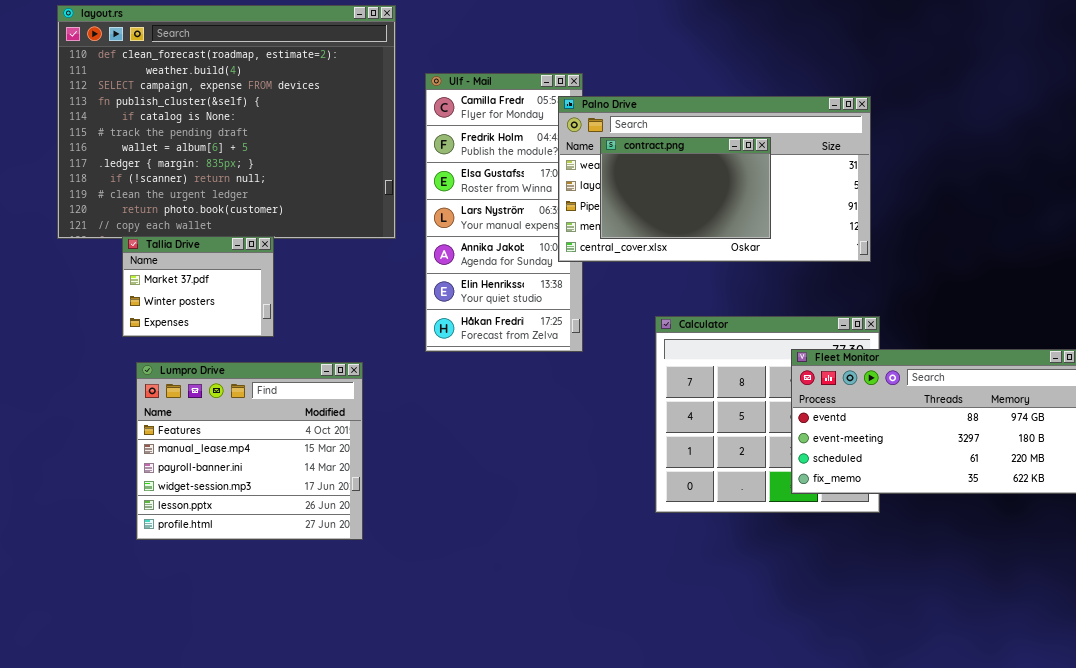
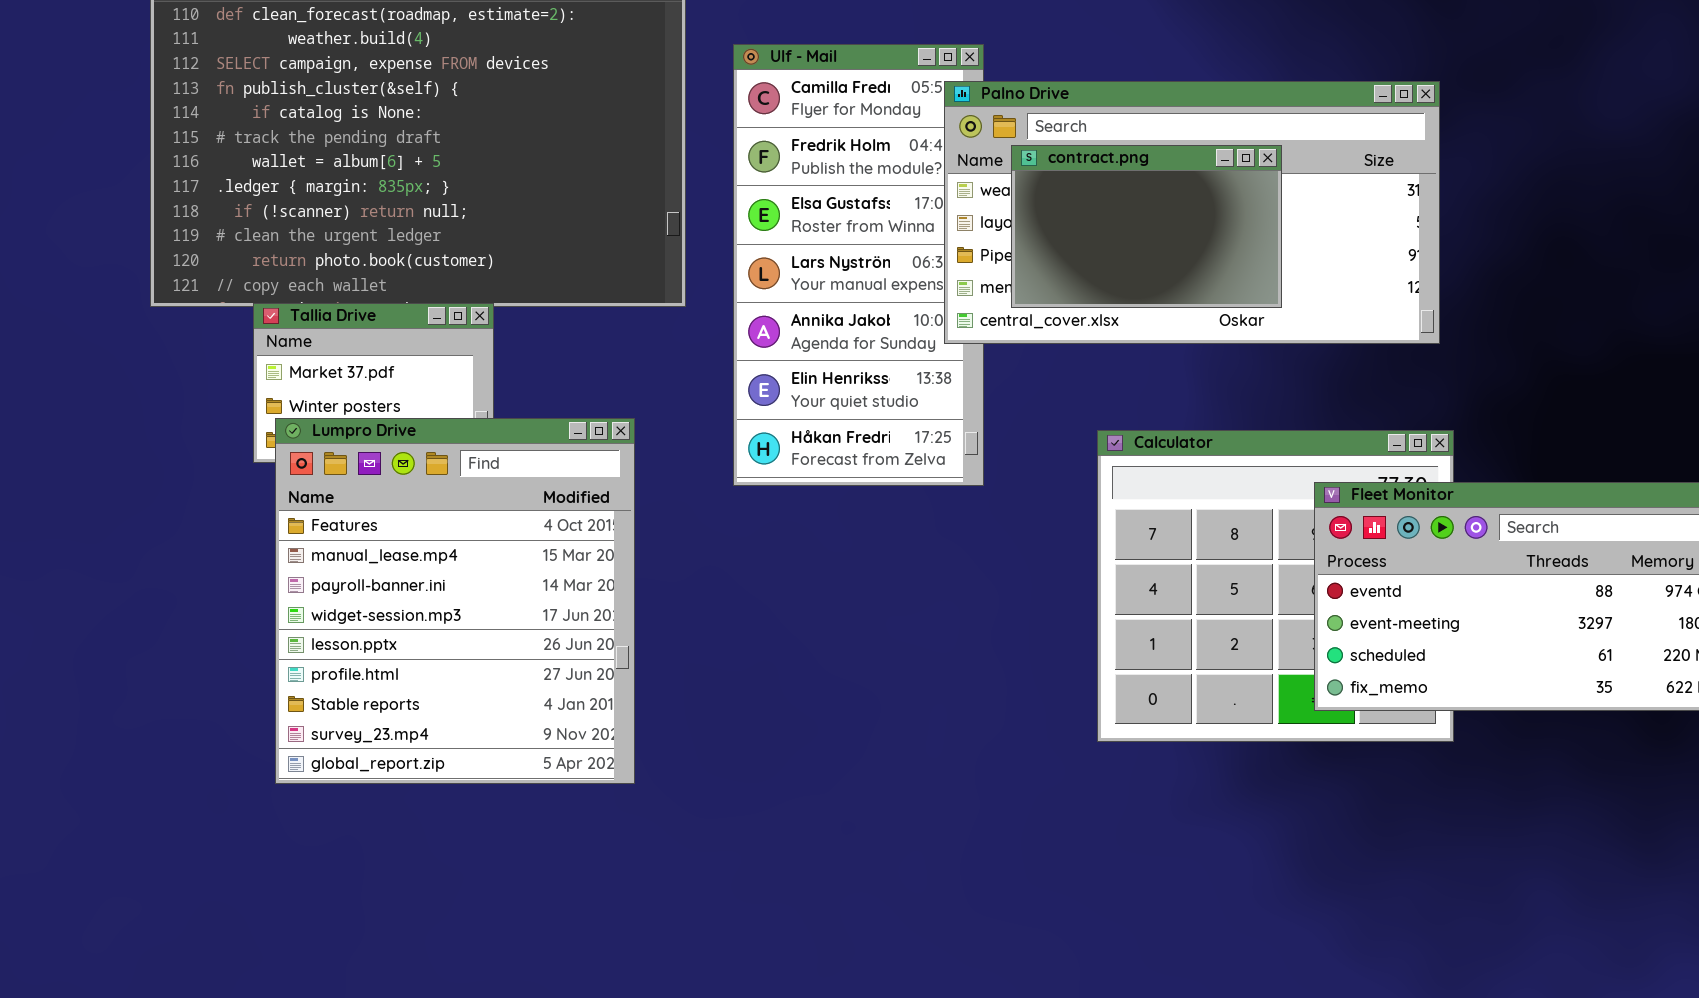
Lumpro Drive: [136,362,363,540] -> [275,418,635,784], resized

